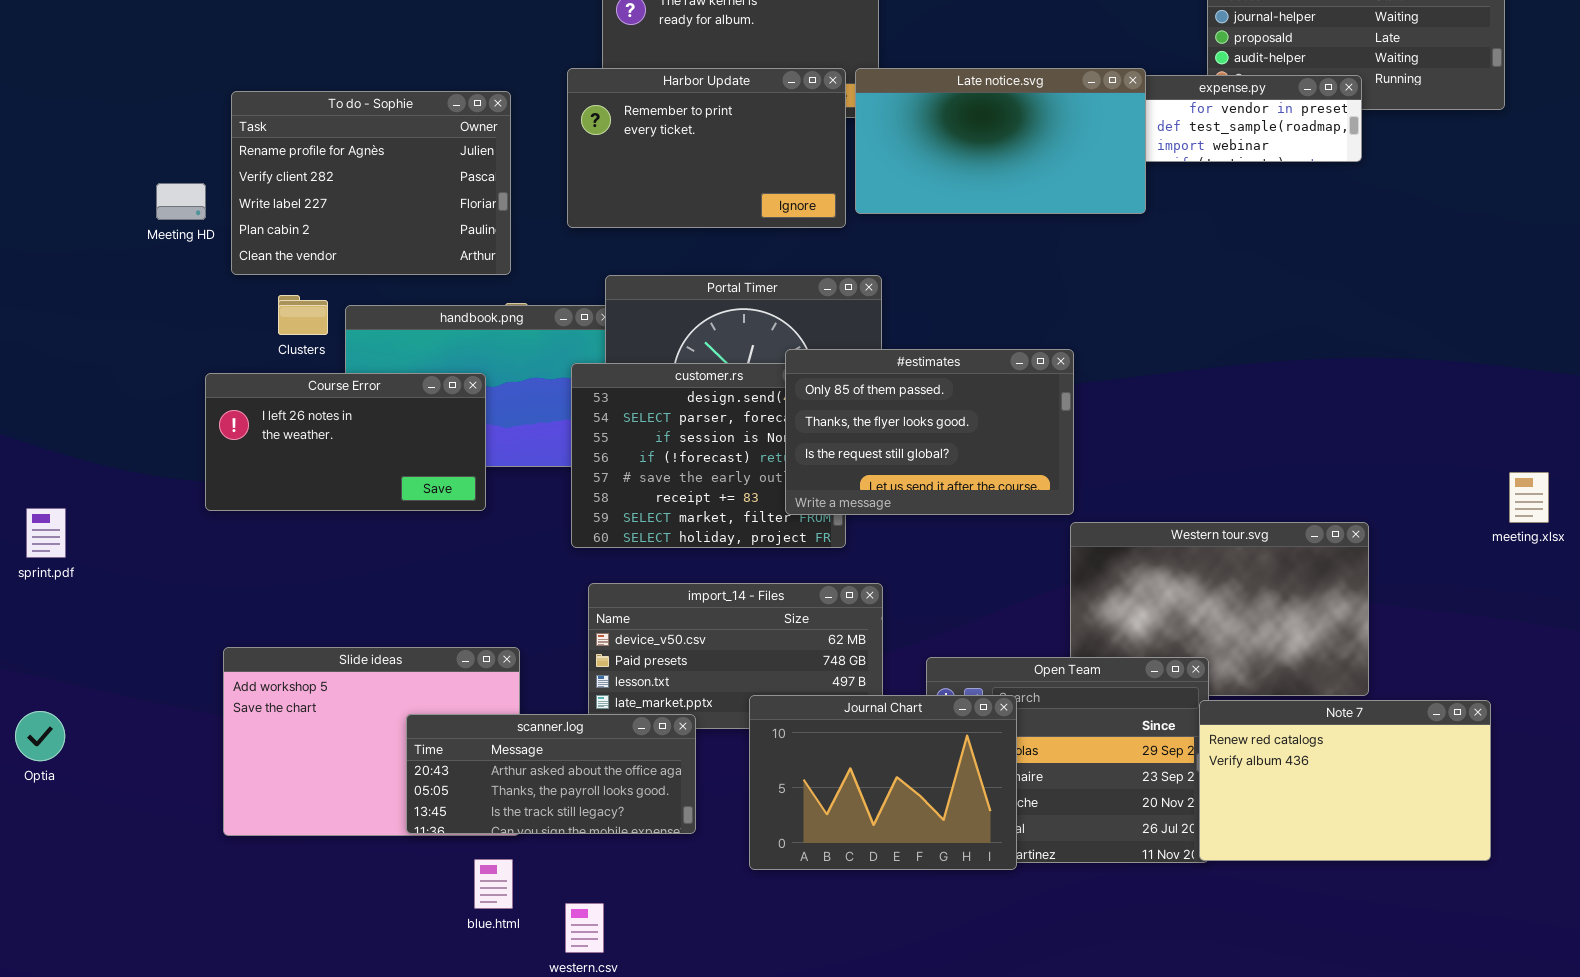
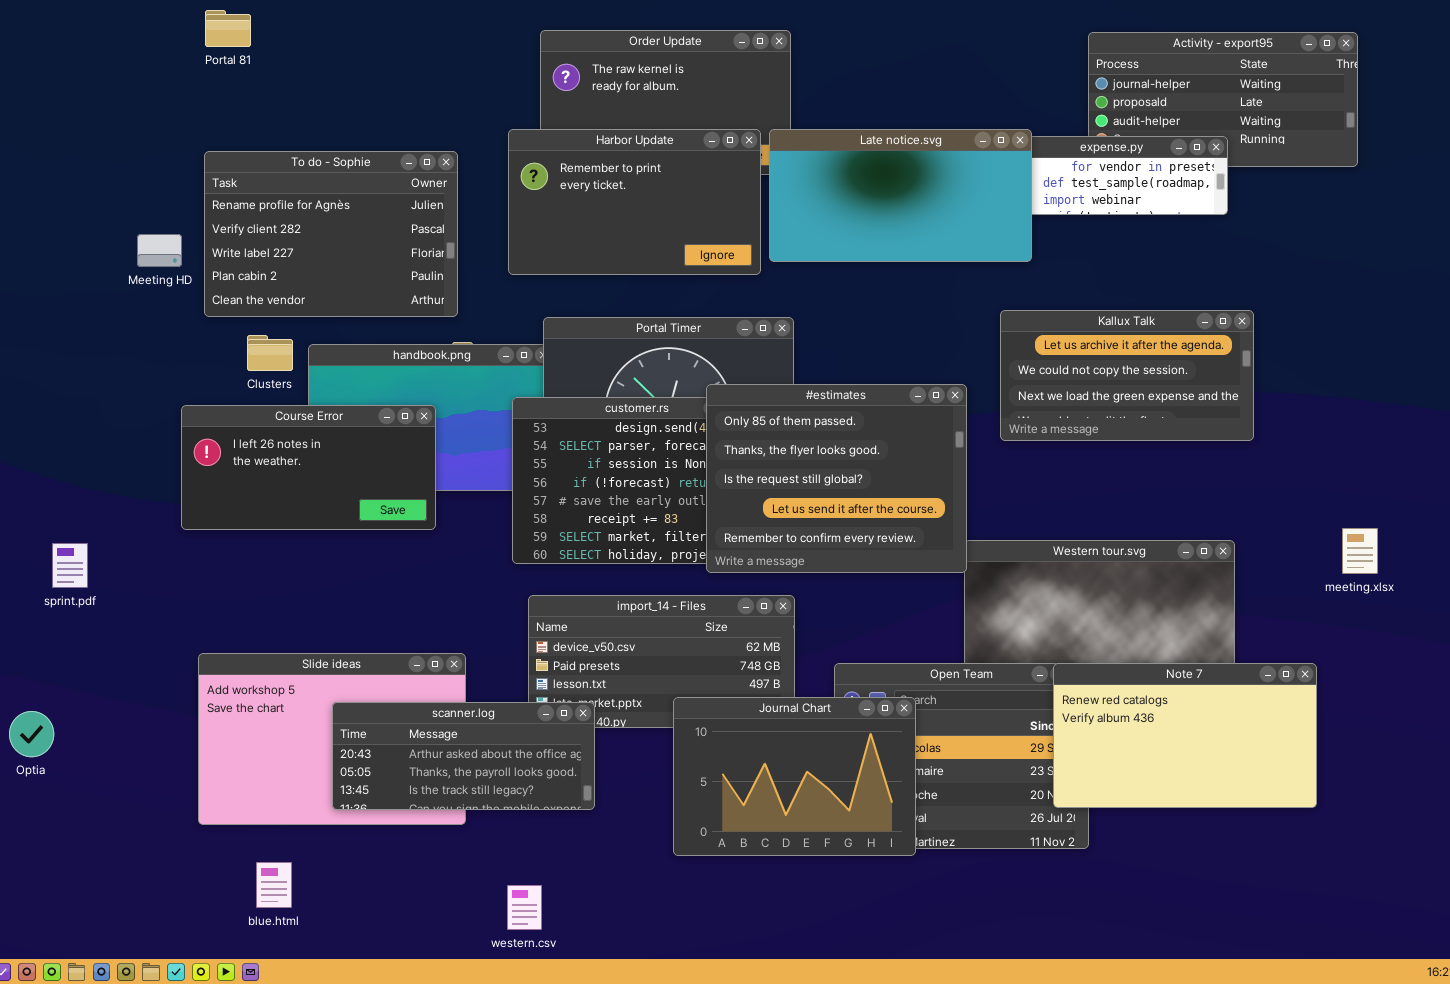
Kallux Talk: none -> [1000,310,1254,441], opened
#estimates: [785,349,1074,515] -> [706,384,967,573], resized
meeting.xlsx: [1509,472,1549,523] -> [1342,528,1378,574], moved
sprint.pdf: [26,508,66,558] -> [52,543,88,588], moved
Note 7: [1199,700,1491,861] -> [1053,663,1317,808], moved
scanner.log: [406,714,696,834] -> [332,702,595,810], moved
blue.html: [474,859,513,909] -> [256,862,292,908], moved

